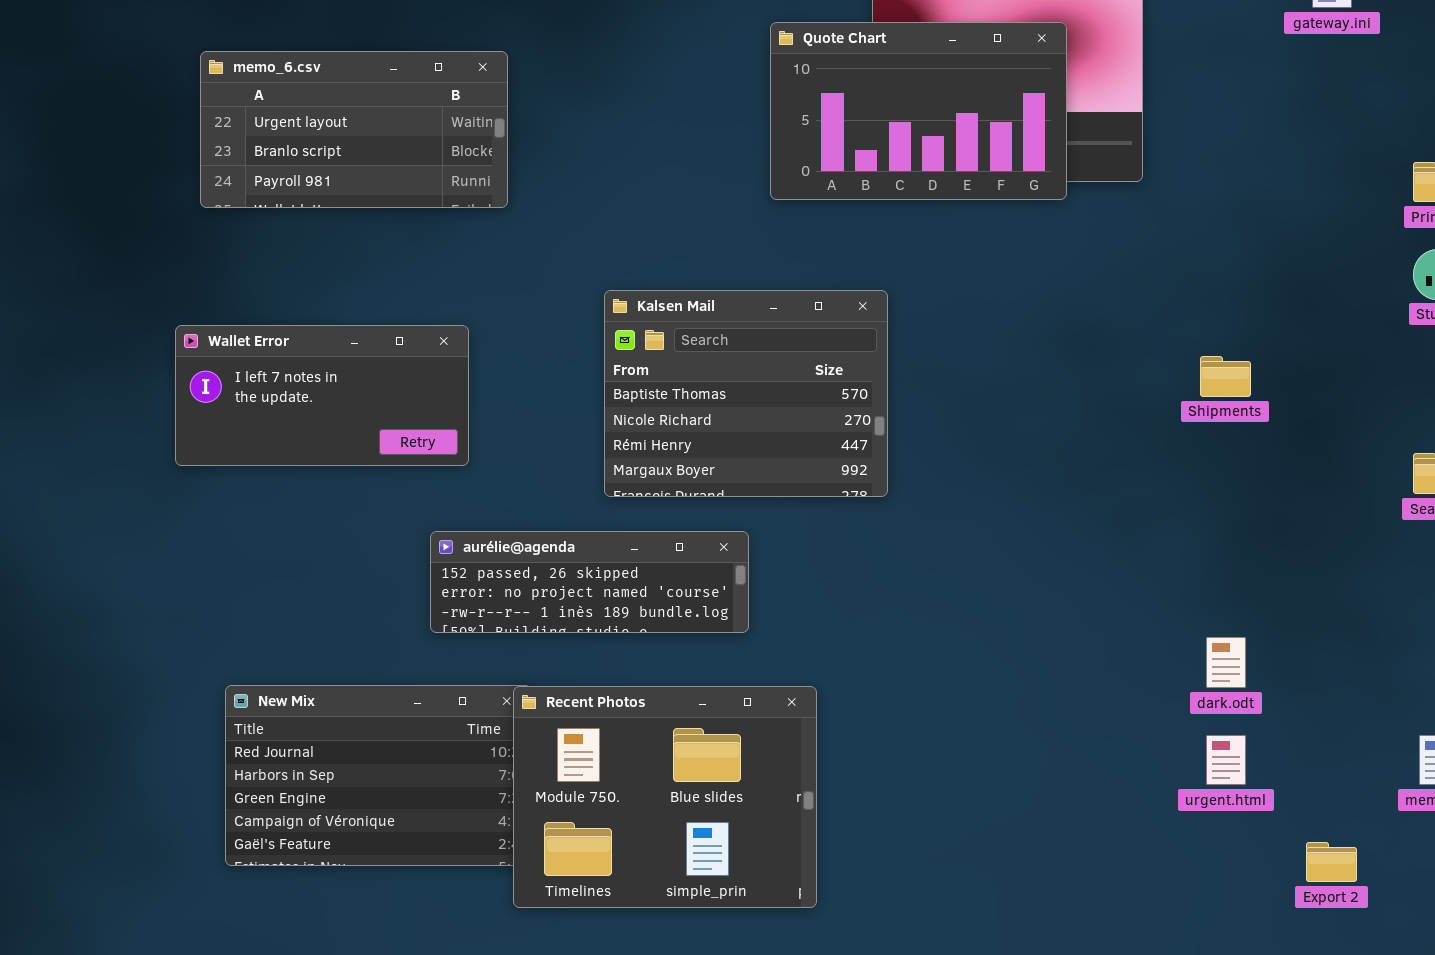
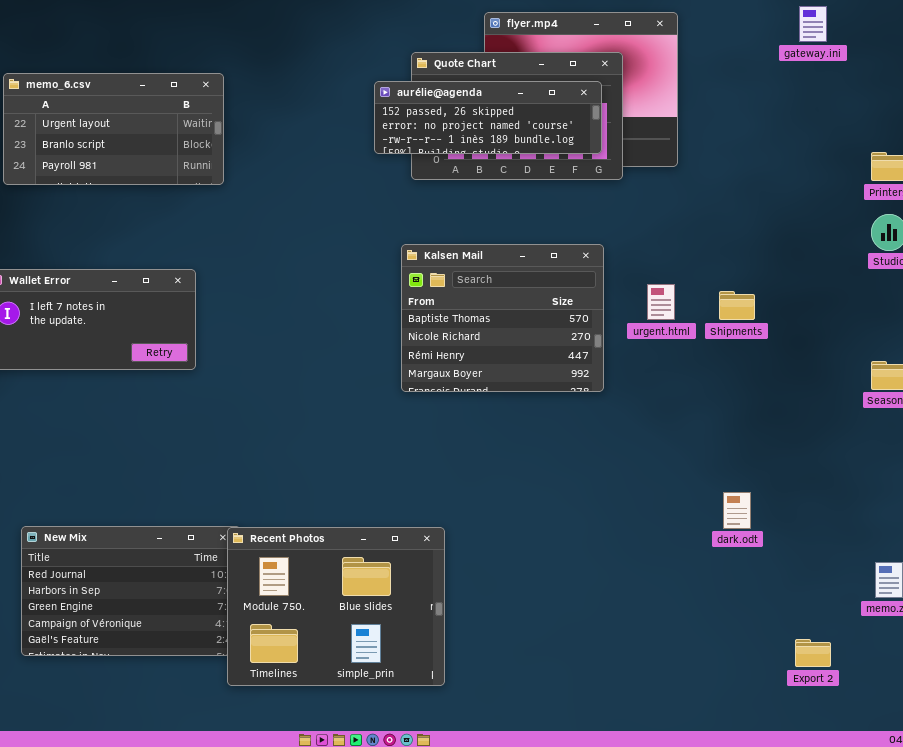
Kalsen Mail: [604,290,888,497] -> [401,244,604,392], moved
aurélie@agenda: [430,531,749,633] -> [374,81,602,154], moved
urgent.html: [1206,735,1246,785] -> [647,284,675,320], moved

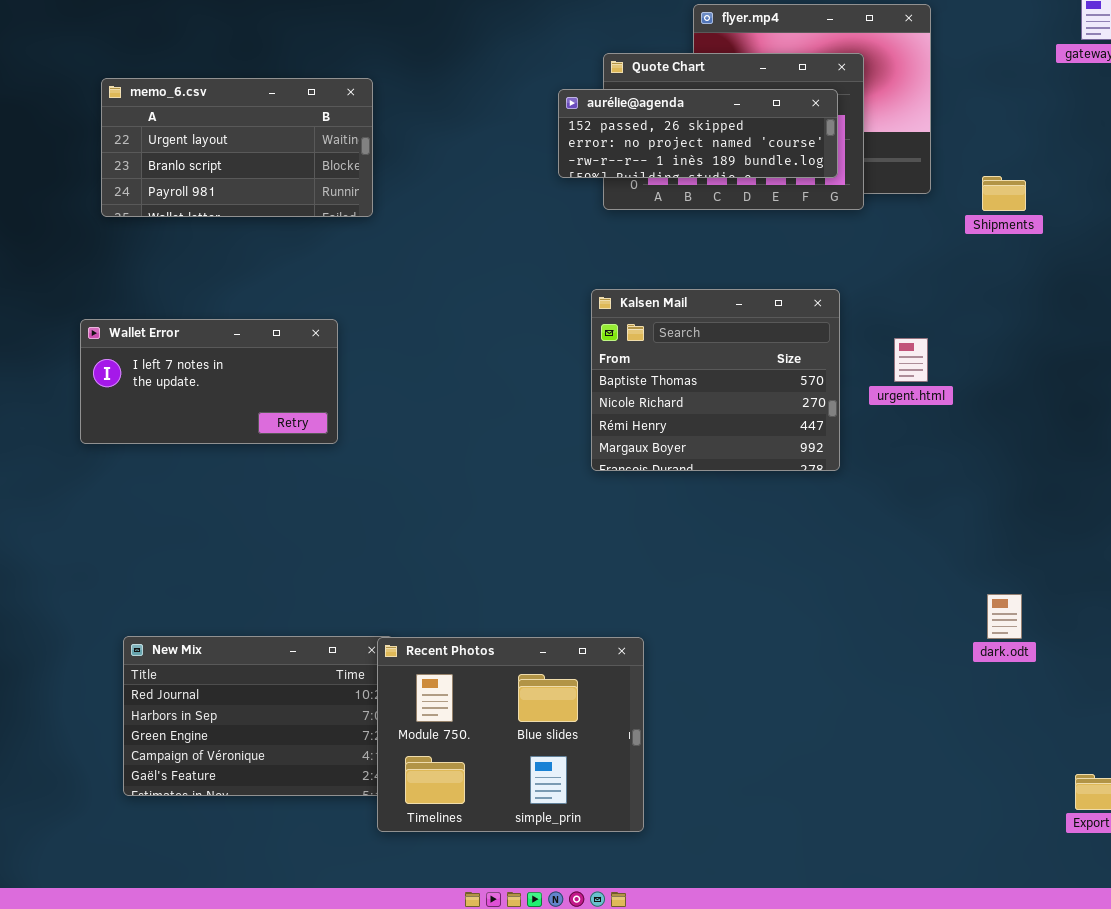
Shipments: [719,291,755,320] -> [982,176,1026,211], moved

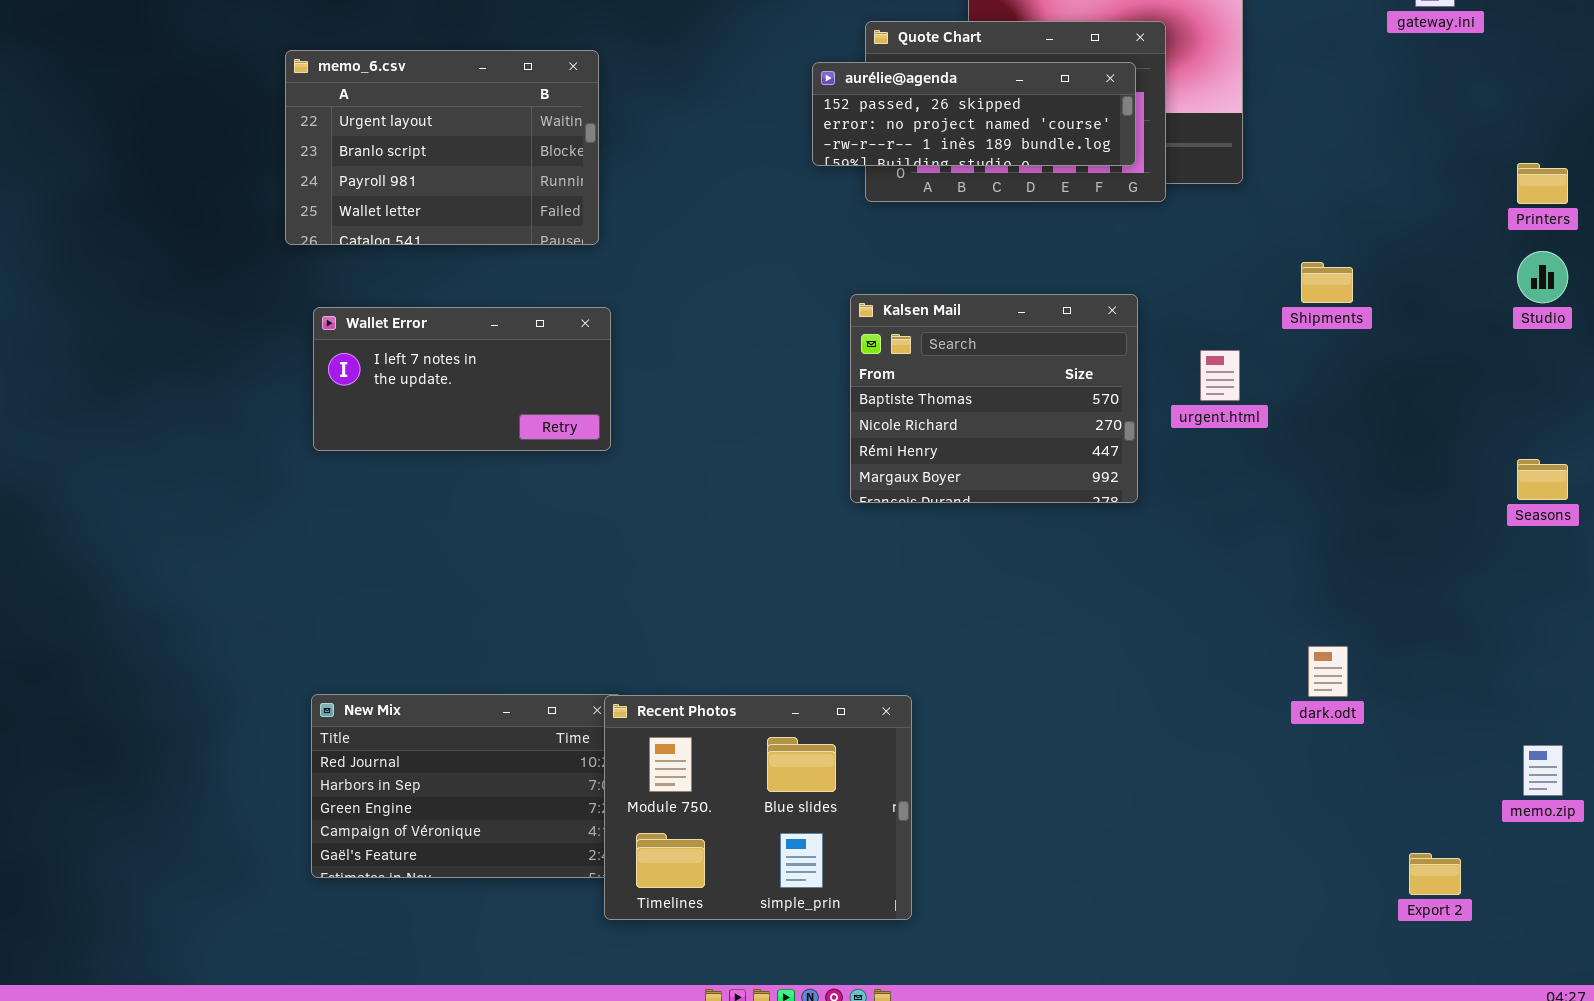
memo_6.csv: [101,78,373,217] -> [285,50,599,245], resized
Shipments: [982,176,1026,211] -> [1301,262,1353,303], moved
Wallet Error: [80,319,338,444] -> [313,307,611,451], moved

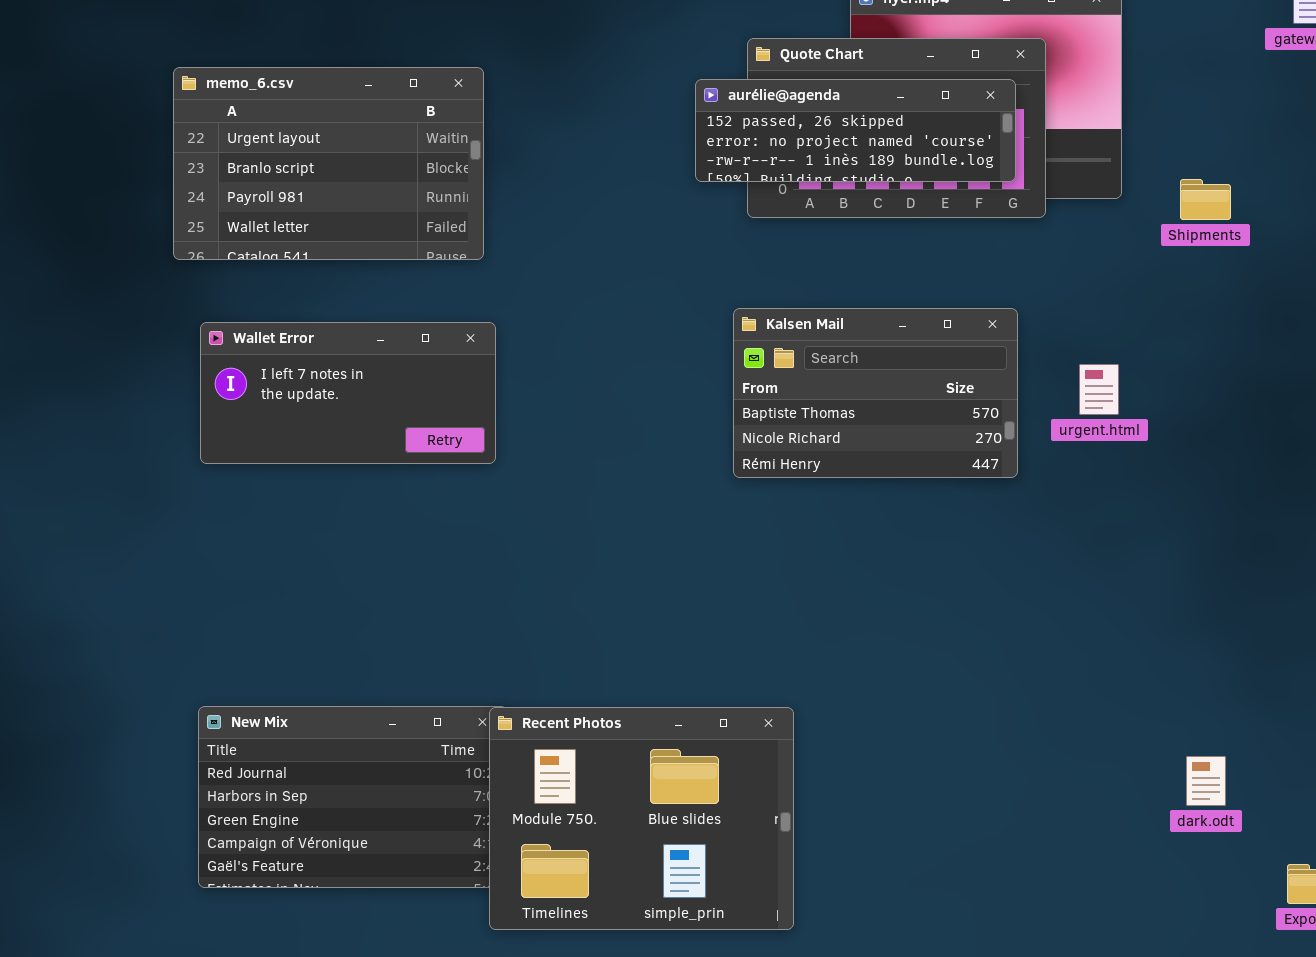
Shipments: [1301,262,1353,303] -> [1180,179,1231,220], moved
Kalsen Mail: [850,294,1138,503] -> [733,308,1018,478], resized
dark.odt: [1308,646,1348,697] -> [1186,756,1226,806], moved

